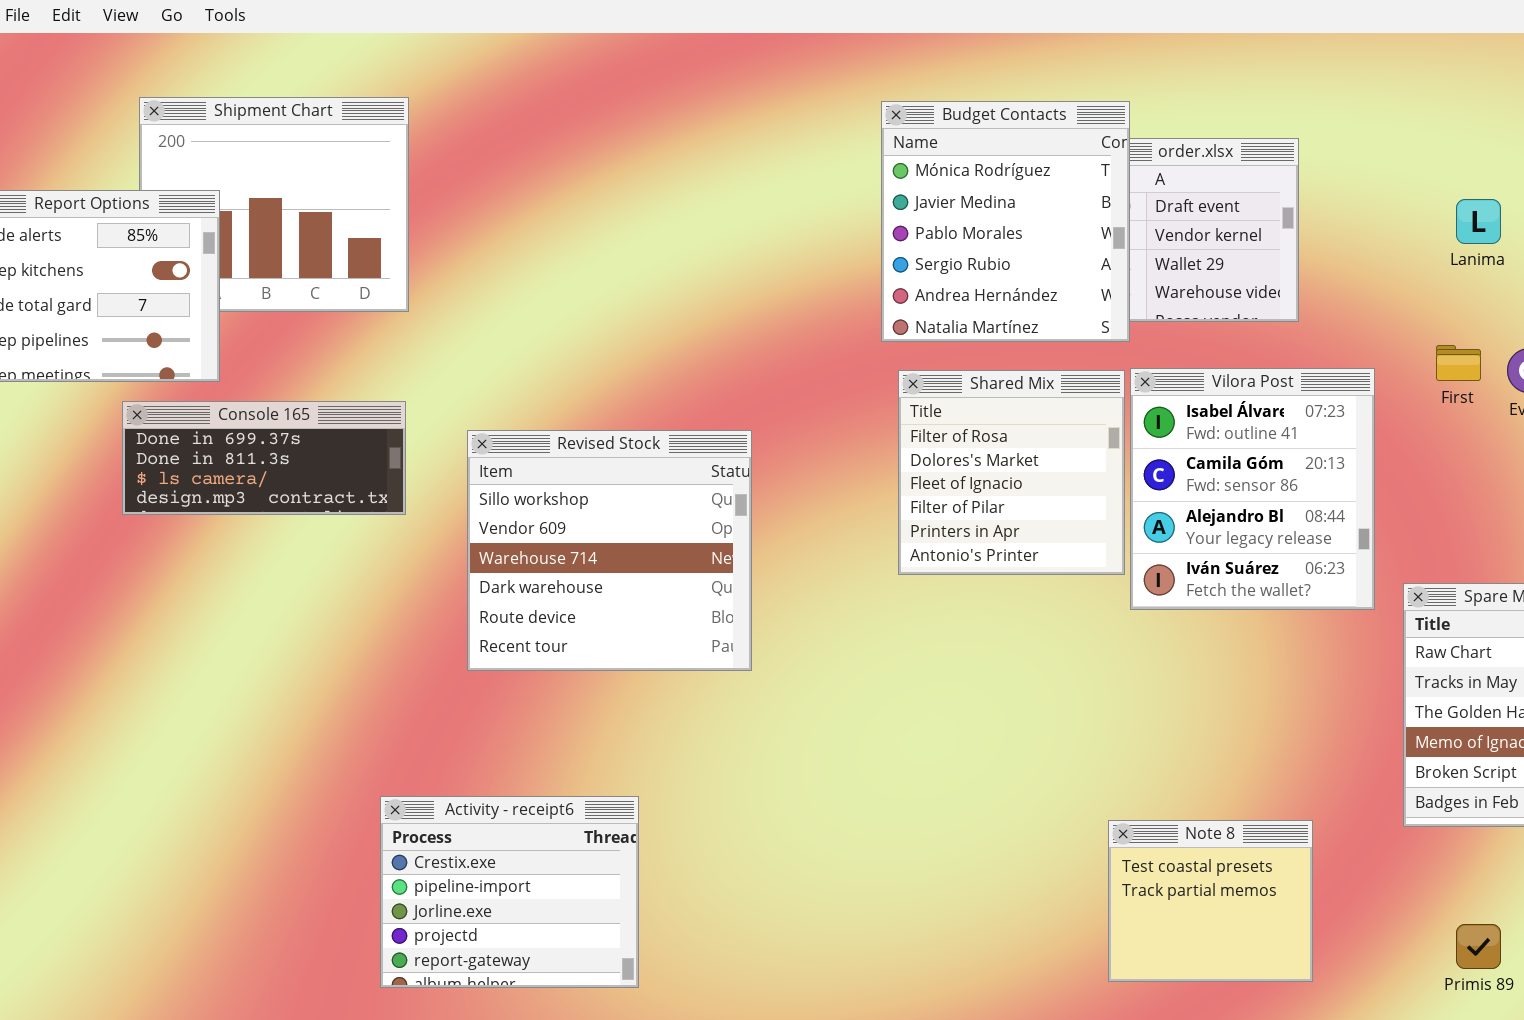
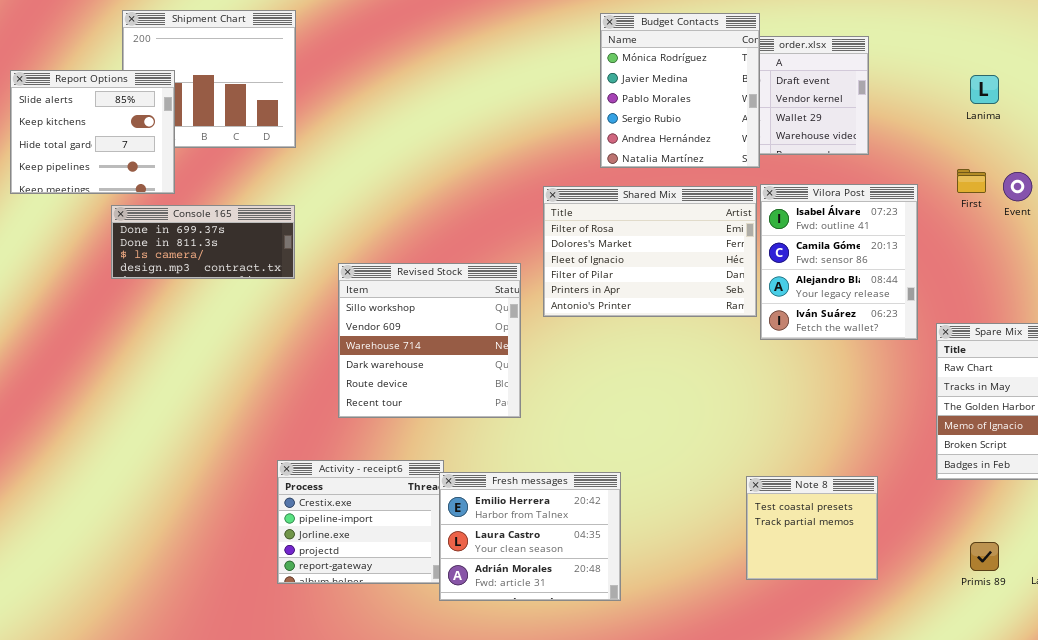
Shared Mix: [898,370,1125,575] -> [543,186,757,317], resized
Revised Stock: [467,430,752,671] -> [338,263,521,418], moved
Fresh messages: none -> [439,472,621,601], opened

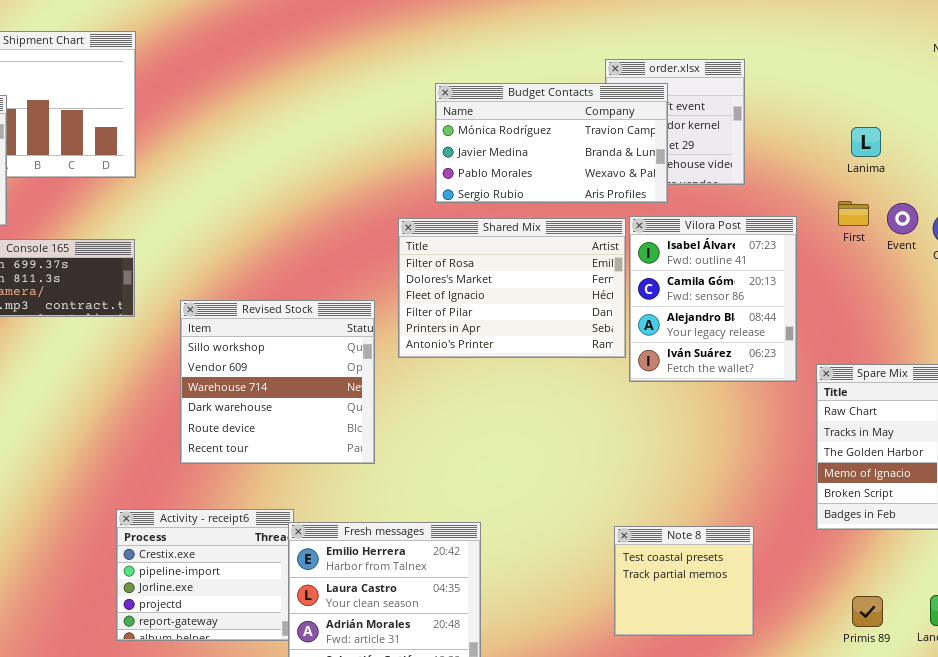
Budget Contacts: [600,13,760,168] -> [435,83,668,203], moved, resized
Lanima: [970,75,999,104] -> [851,127,881,157], moved

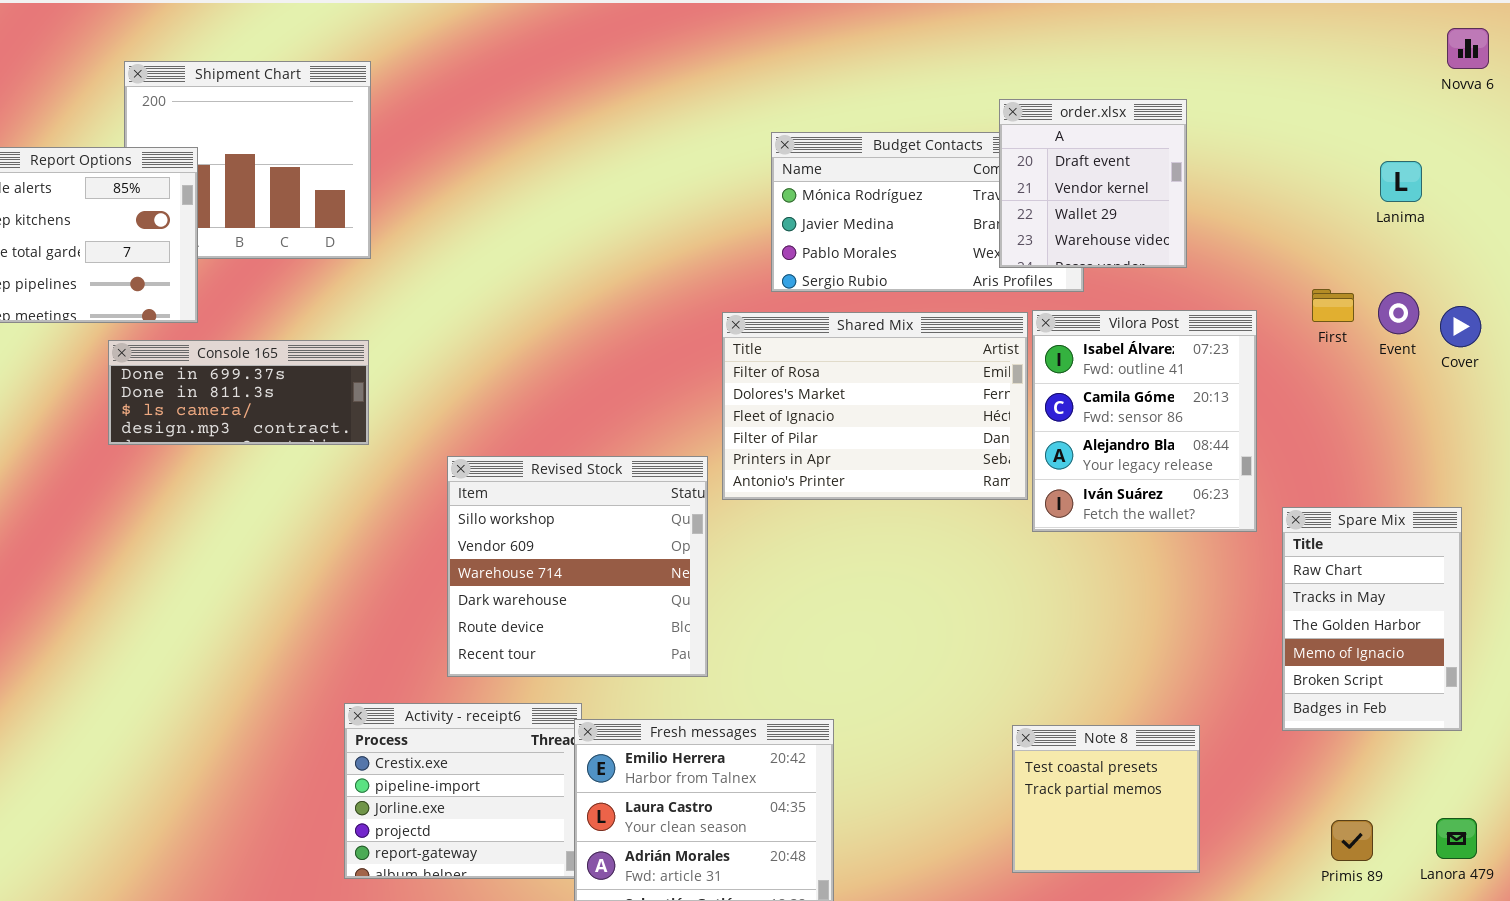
order.xlsx: [605,59,745,185] -> [999,99,1187,268], raised
Lanima: [851,127,881,157] -> [1380,161,1422,202], moved
Revised Stock: [180,300,375,464] -> [447,456,708,677], moved

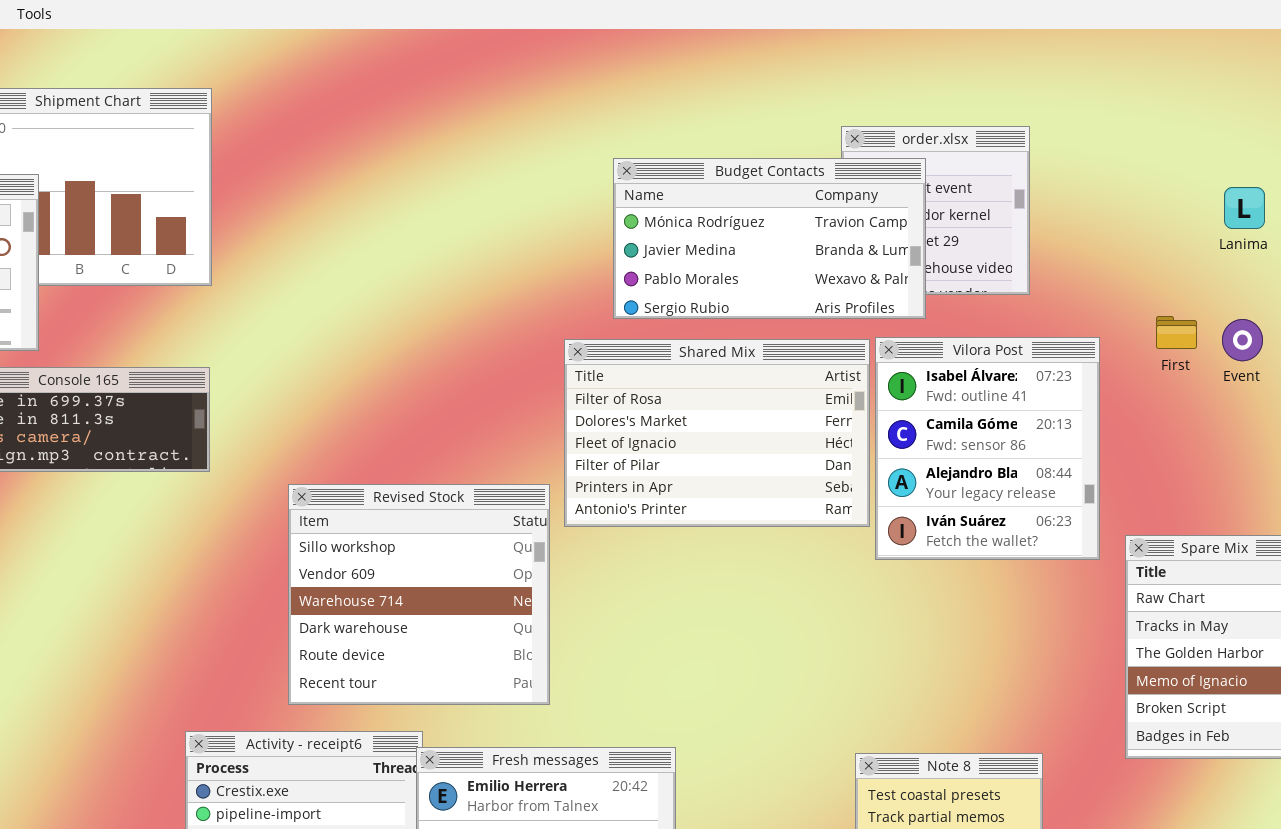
Budget Contacts: [771,132,1084,292] -> [613,158,926,319], raised

